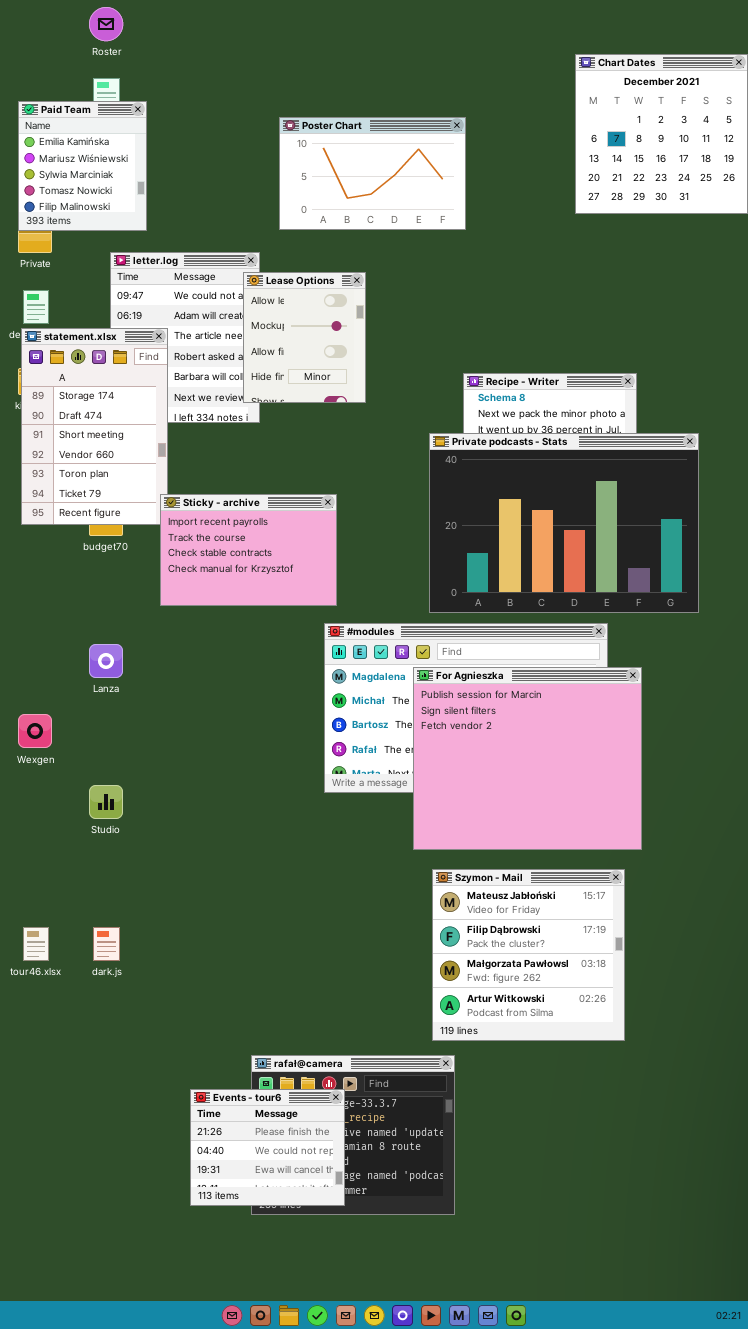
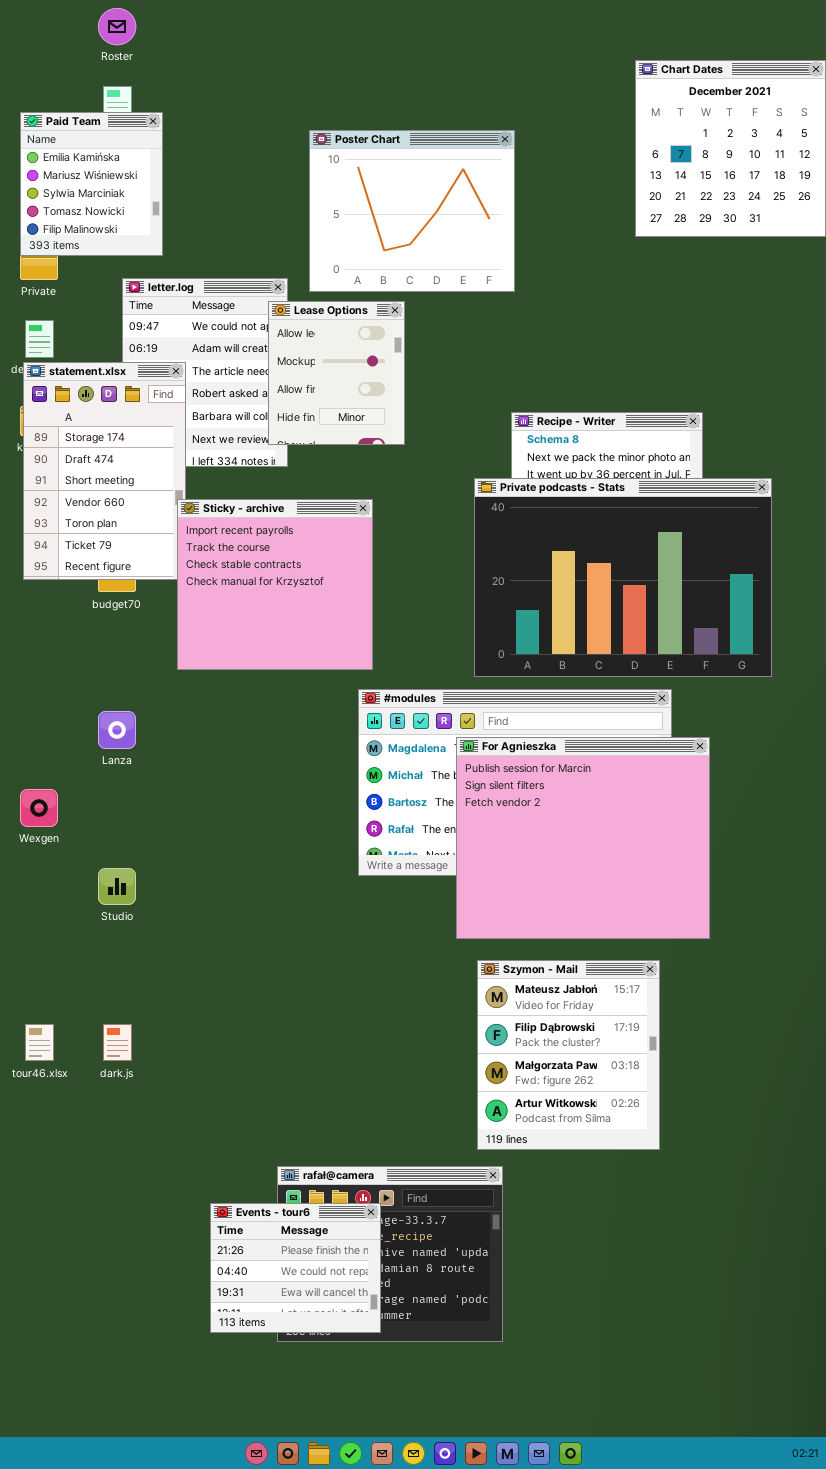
Poster Chart: [279,117,466,230] -> [309,130,515,292], resized
Sticky - archive: [160,494,337,606] -> [177,499,373,670], resized
Szymon - Mail: [432,869,625,1041] -> [477,960,660,1150], resized

